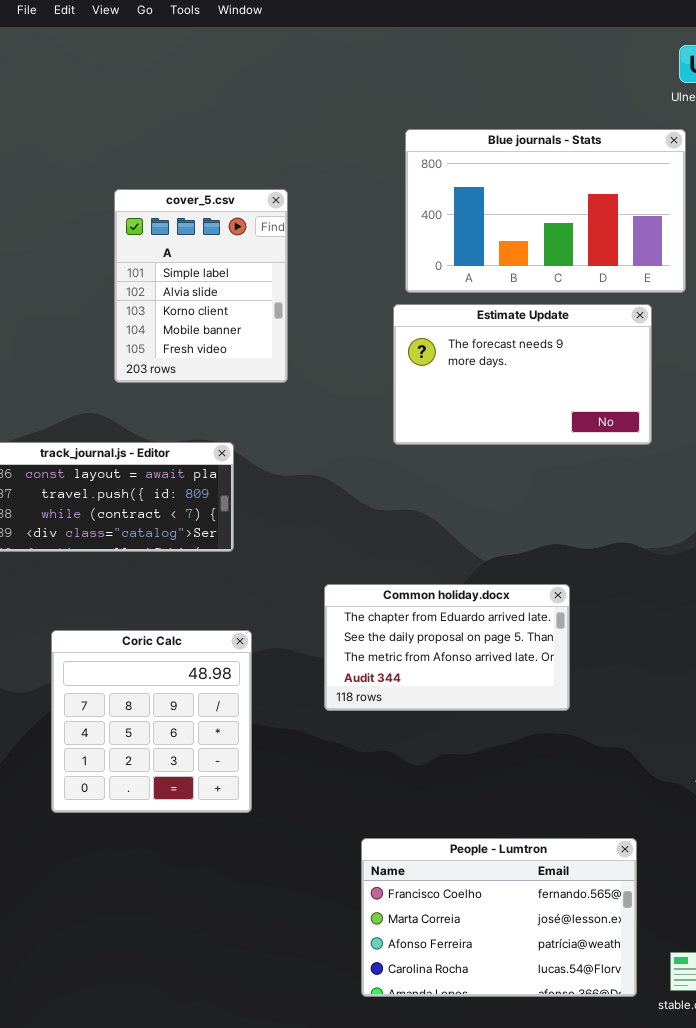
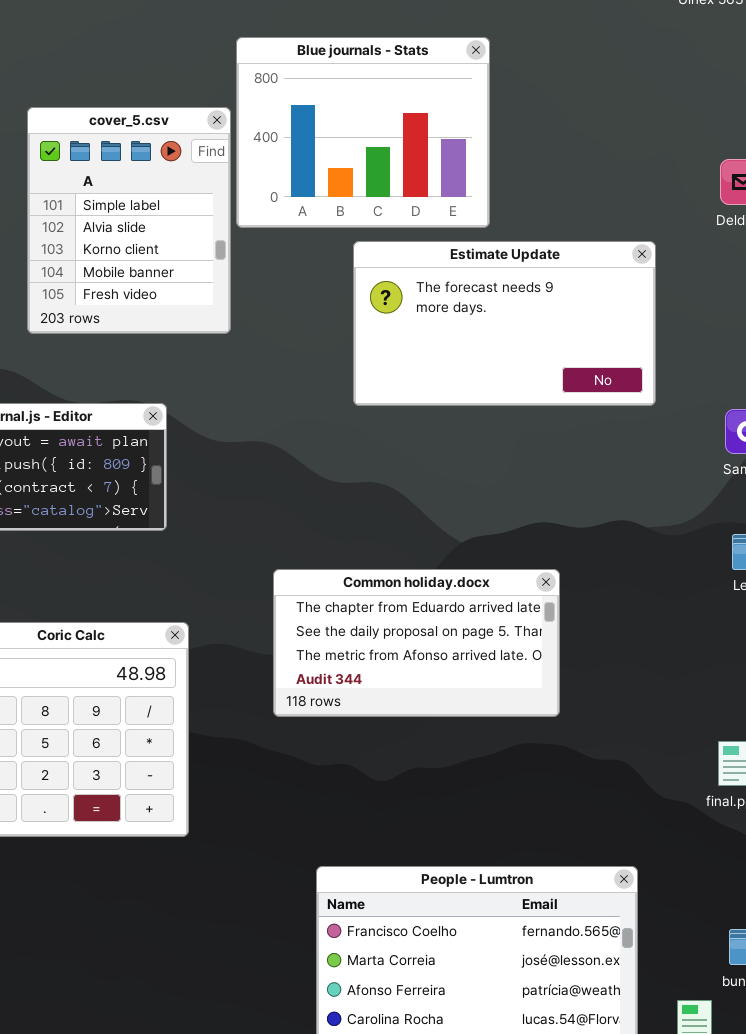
Blue journals - Stats: [405,129,686,293] -> [236,37,490,228], moved, resized

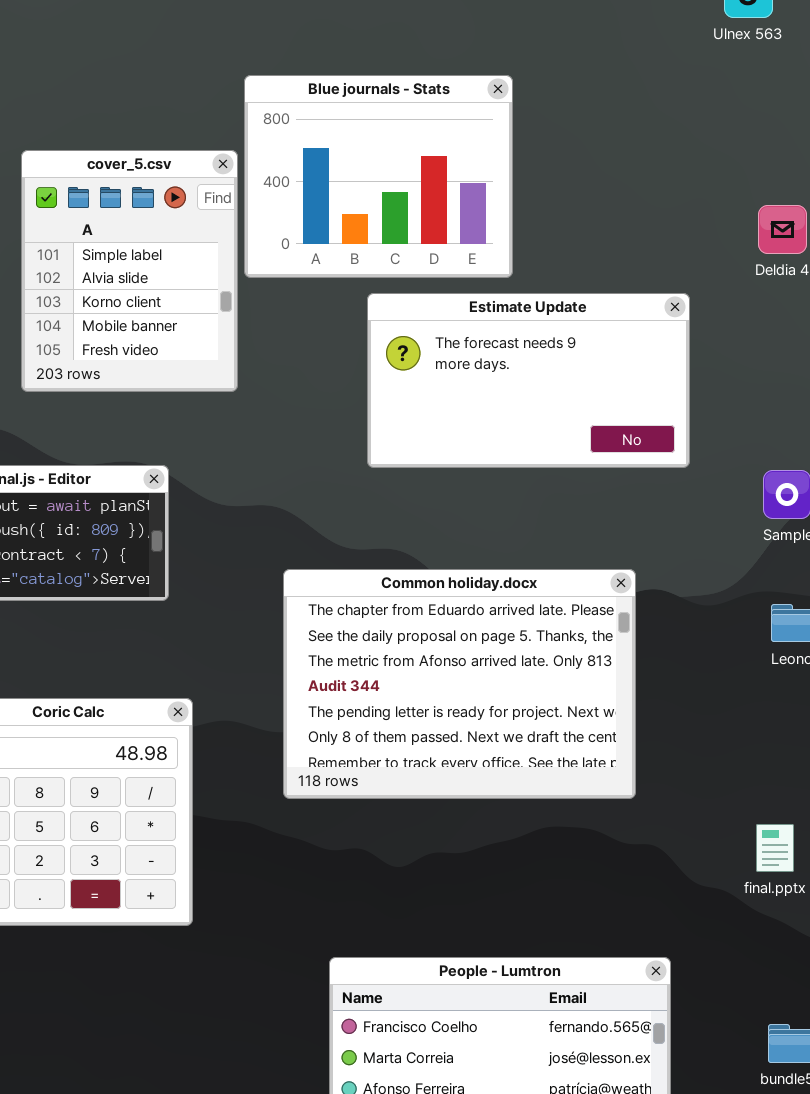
Common holiday.docx: [273,569,560,717] -> [283,569,636,799], resized

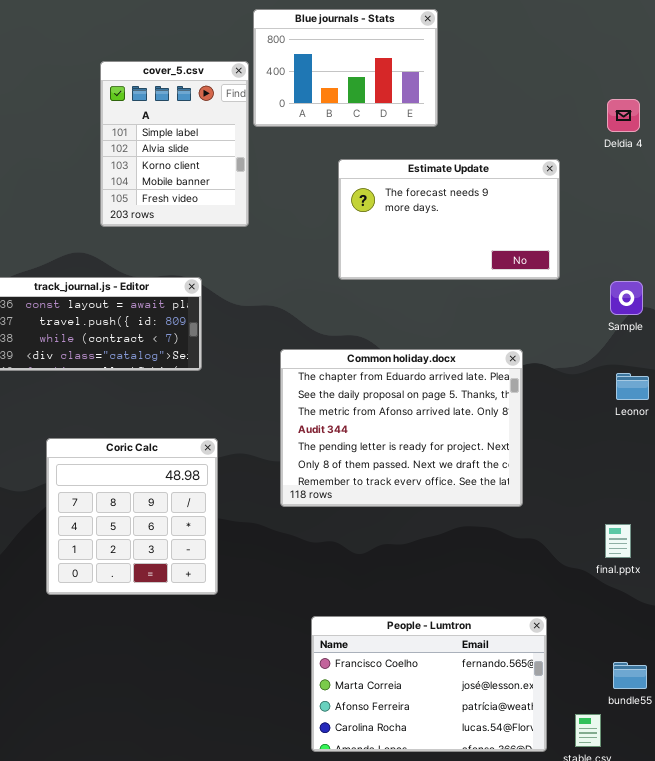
Blue journals - Stats: [244,75,513,278] -> [253,9,438,127], resized

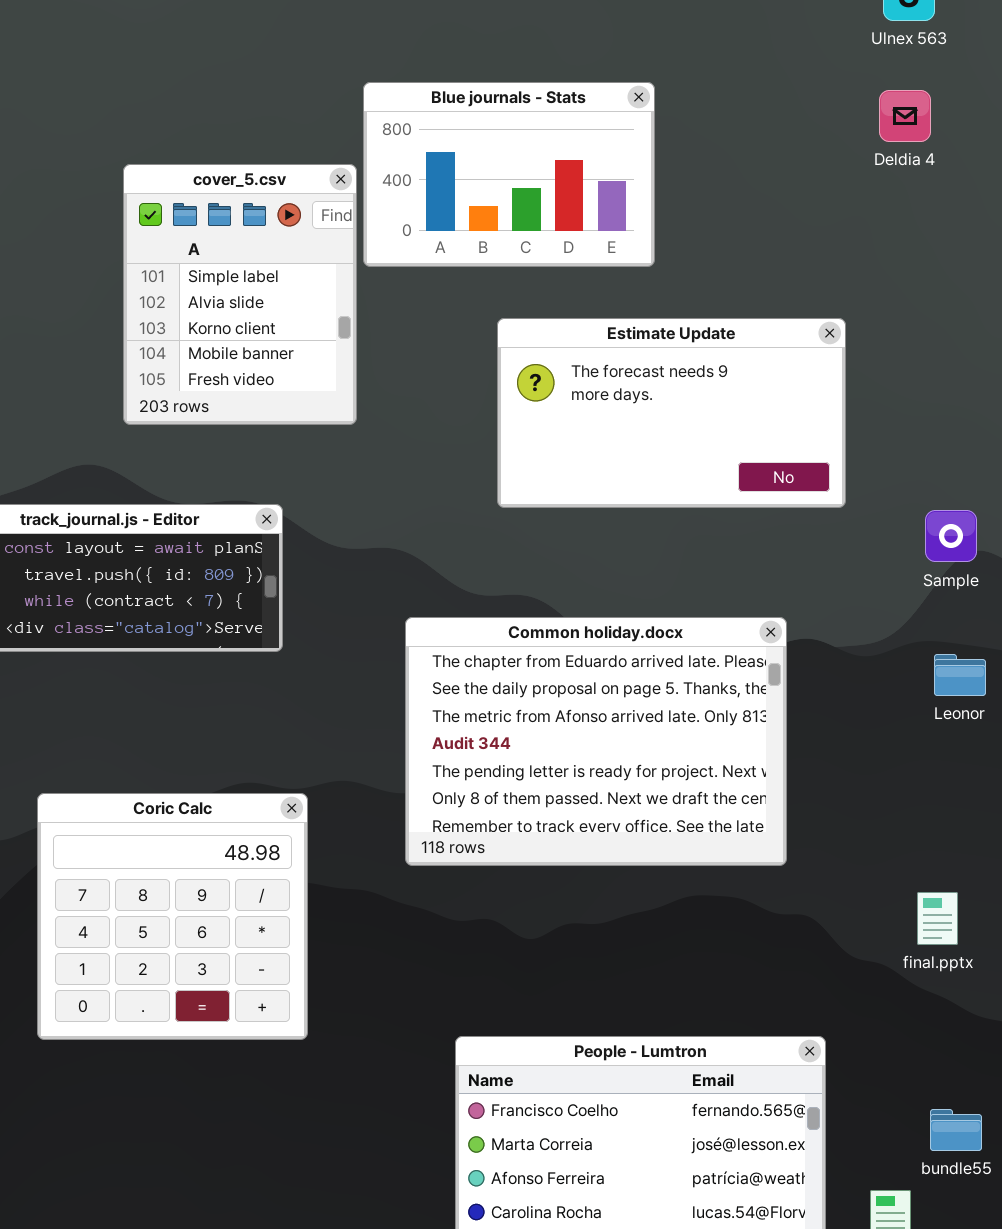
Deldia 4: [607,99,640,132] -> [879,90,931,142], moved
Coric Calc: [46,438,218,595] -> [37,793,308,1040], moved

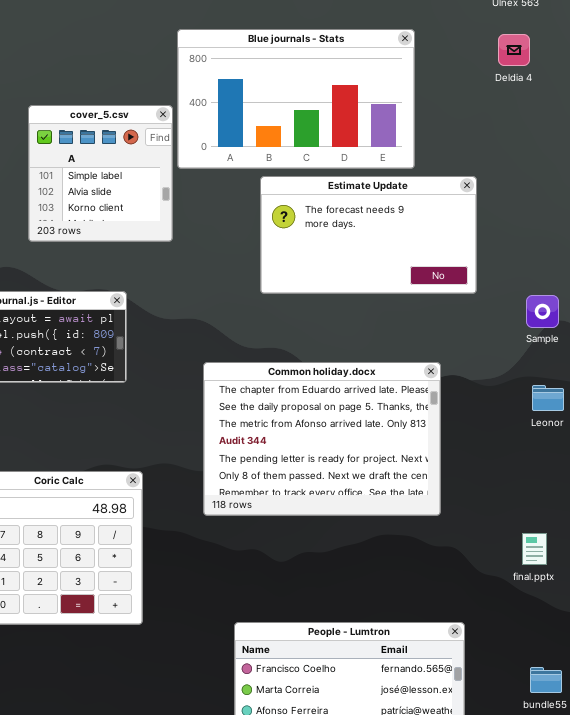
Blue journals - Stats: [363,82,655,267] -> [177,29,415,169], resized
cover_5.csv: [123,164,357,425] -> [28,105,173,242], resized

